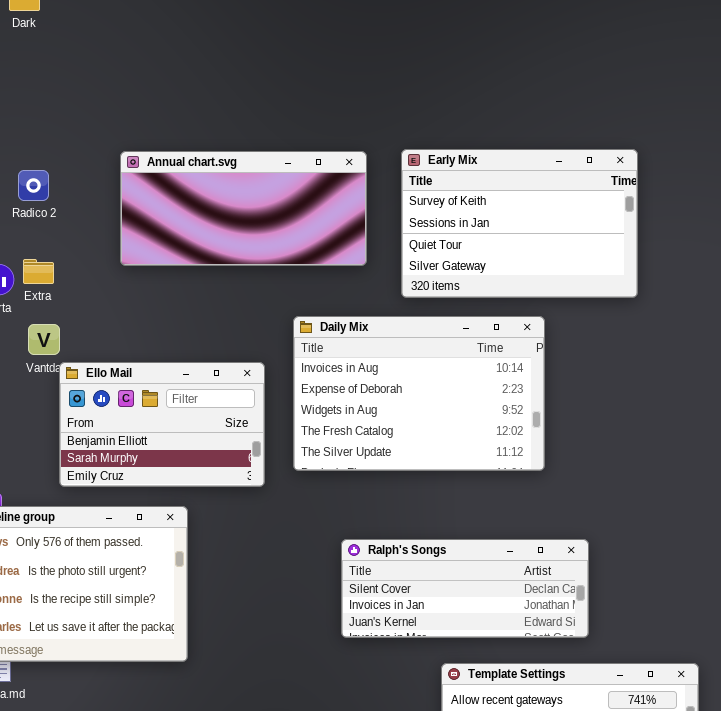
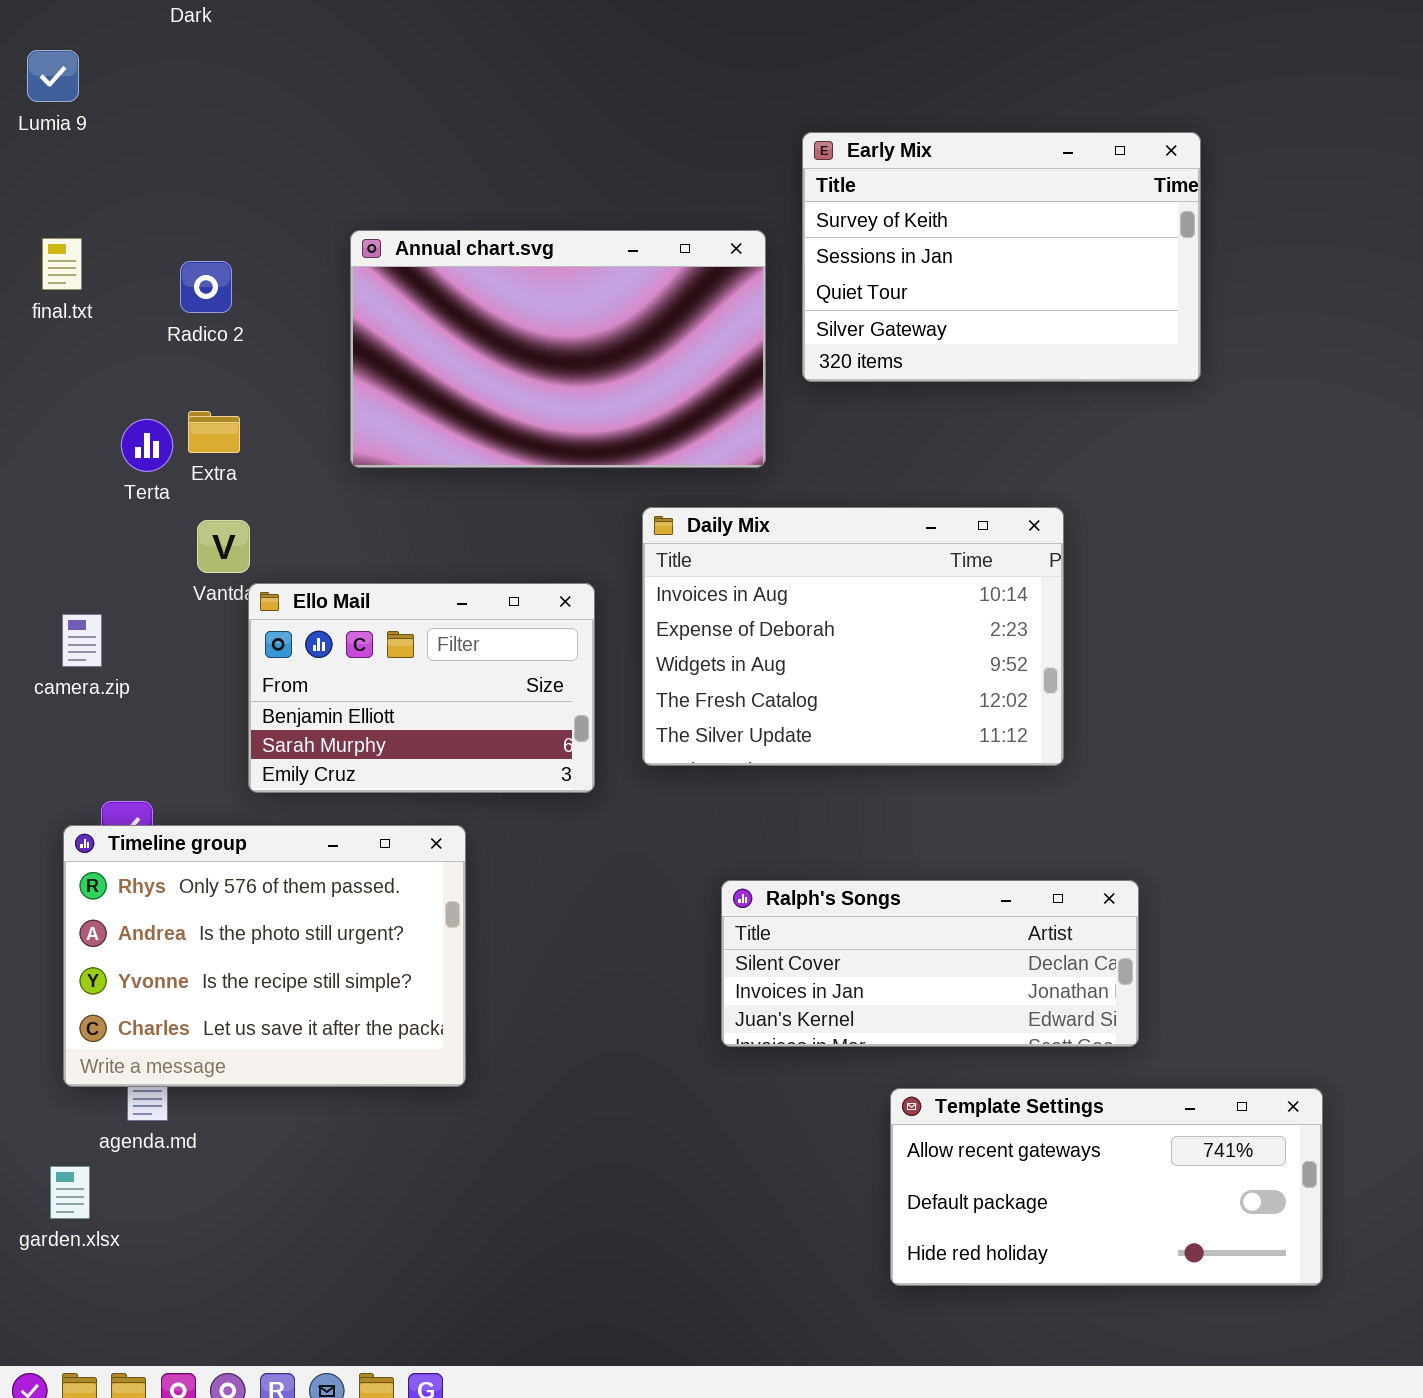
Early Mix: [401,149,638,298] -> [802,132,1201,382], moved
Annual chart.svg: [120,151,367,266] -> [350,230,766,468], resized

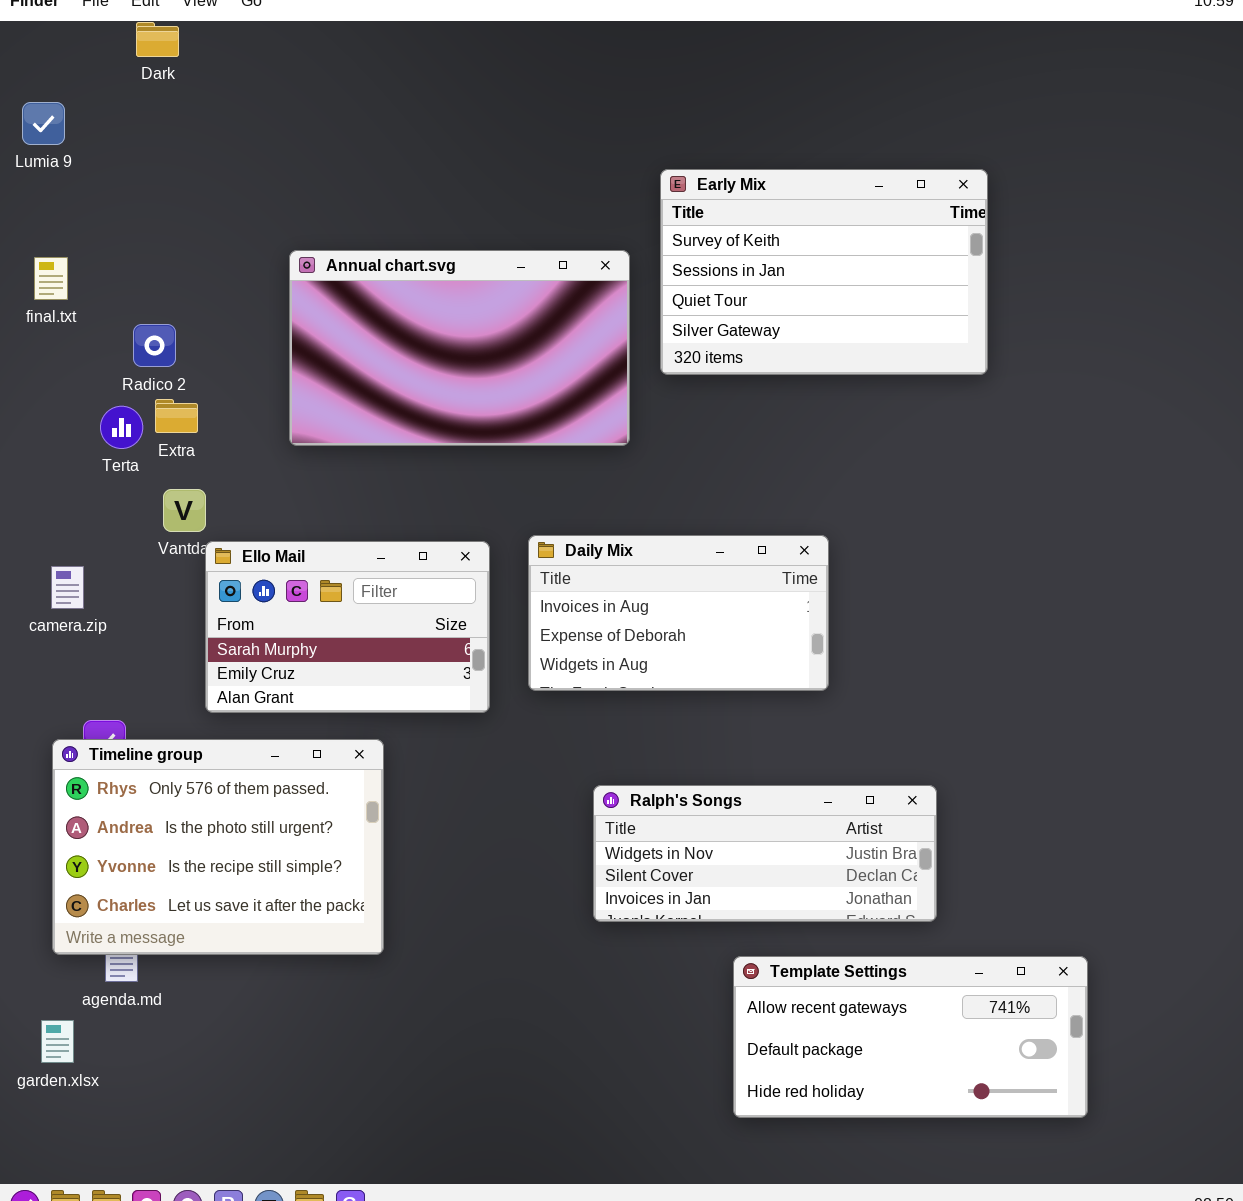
Radico 2: [180,261,232,313] -> [133,324,176,367], moved
Daily Mix: [642,507,1064,766] -> [528,535,829,691], resized
Ello Mail: [248,583,595,793] -> [205,541,490,713], scrolled down 1 row
Ralph's Songs: [721,880,1139,1047] -> [593,785,937,922], scrolled up 1 row

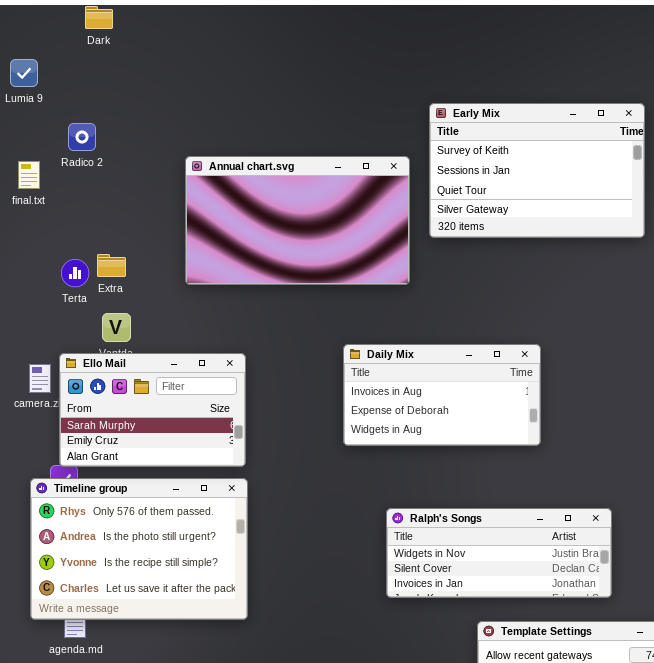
Radico 2: [133,324,176,367] -> [68,123,96,151], moved
Ello Mail: [205,541,490,713] -> [59,353,246,467], moved

